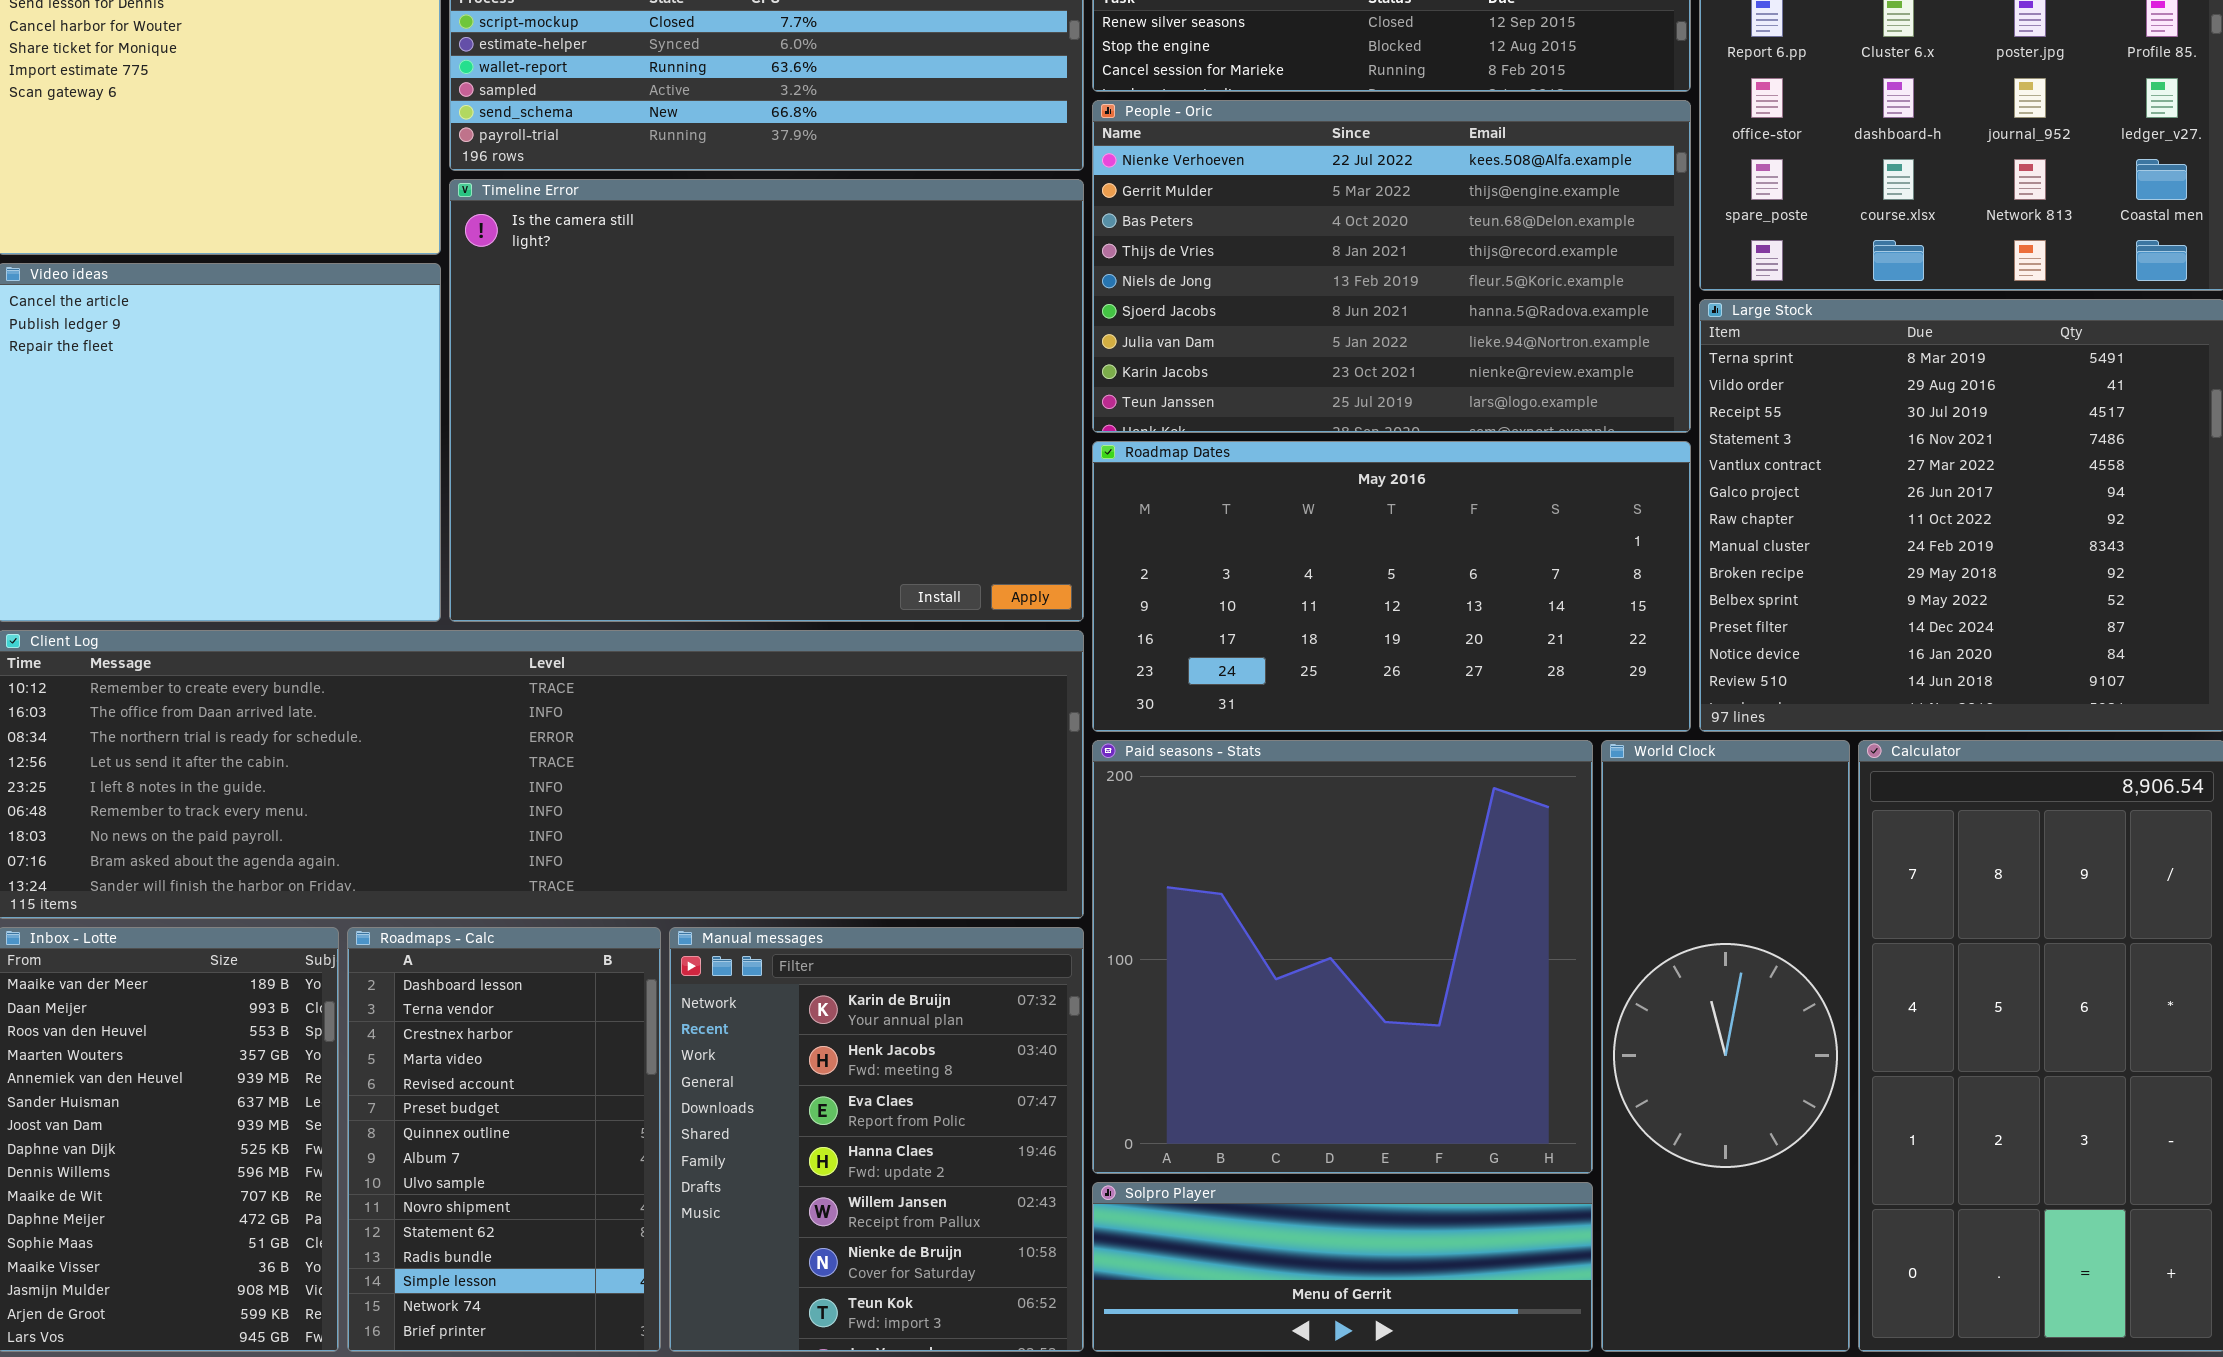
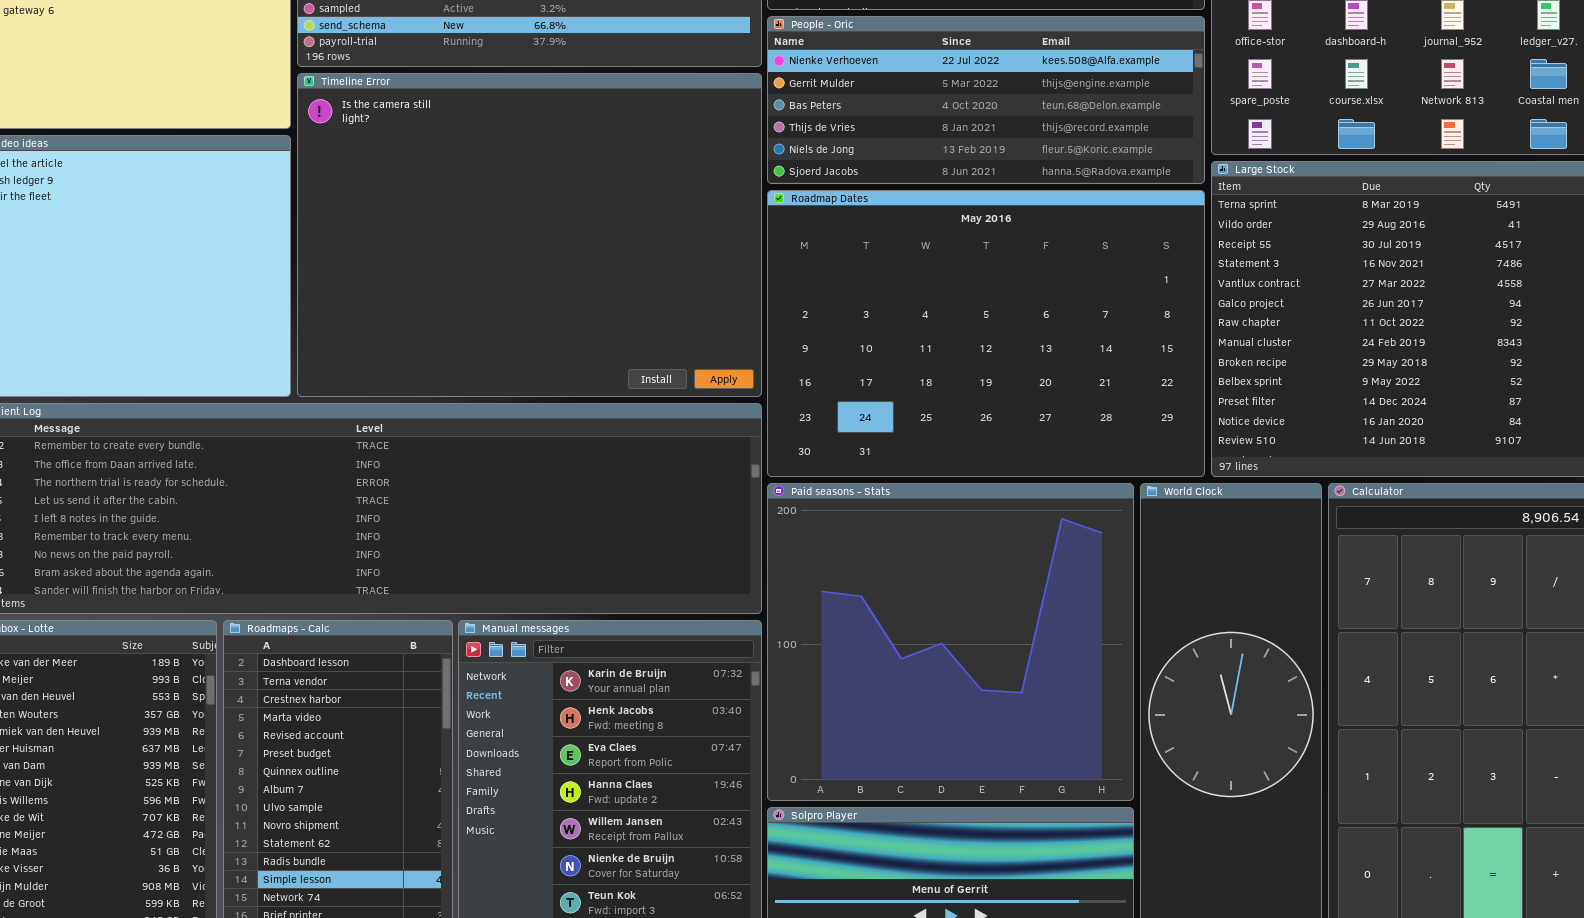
People - Oric: [1092,100,1691,433] -> [767,16,1205,184], resized
Roadmap Dates: [1092,441,1691,732] -> [767,190,1205,477], resized

